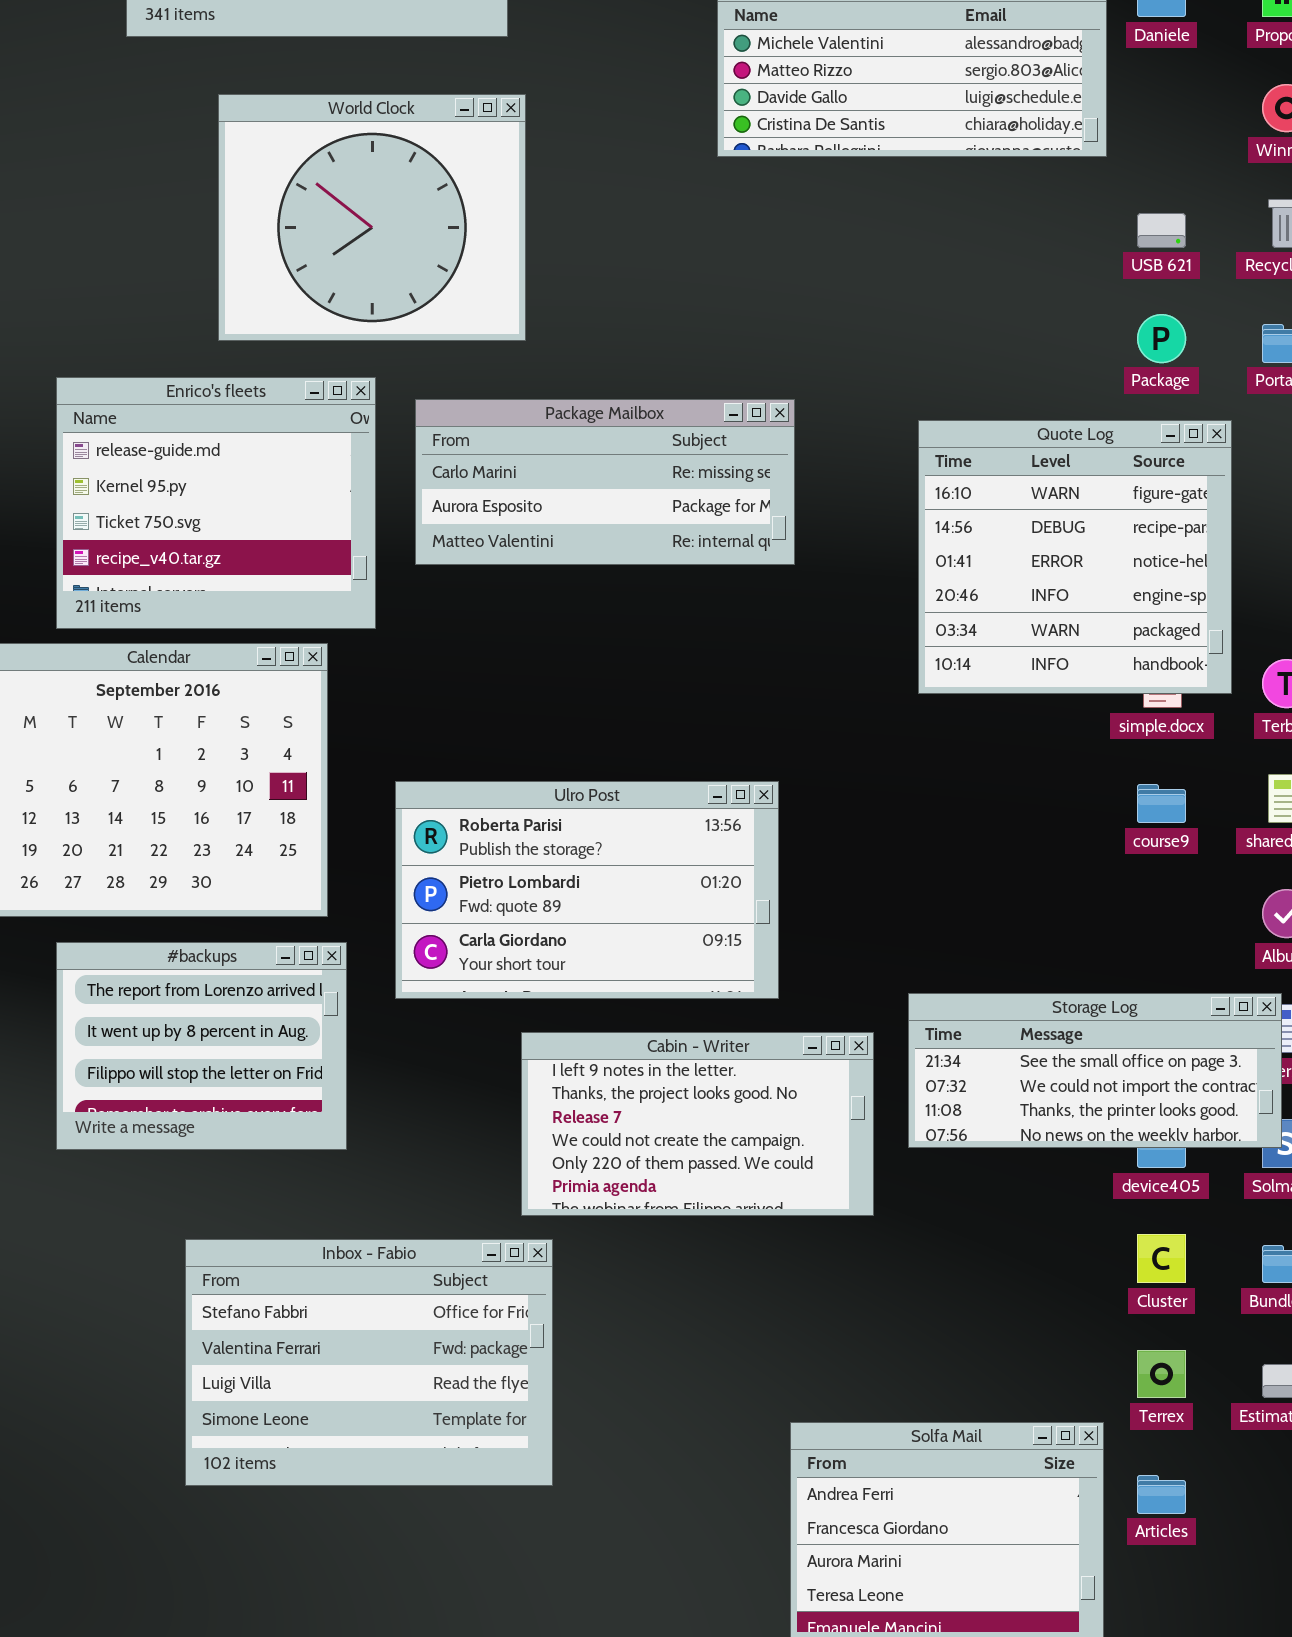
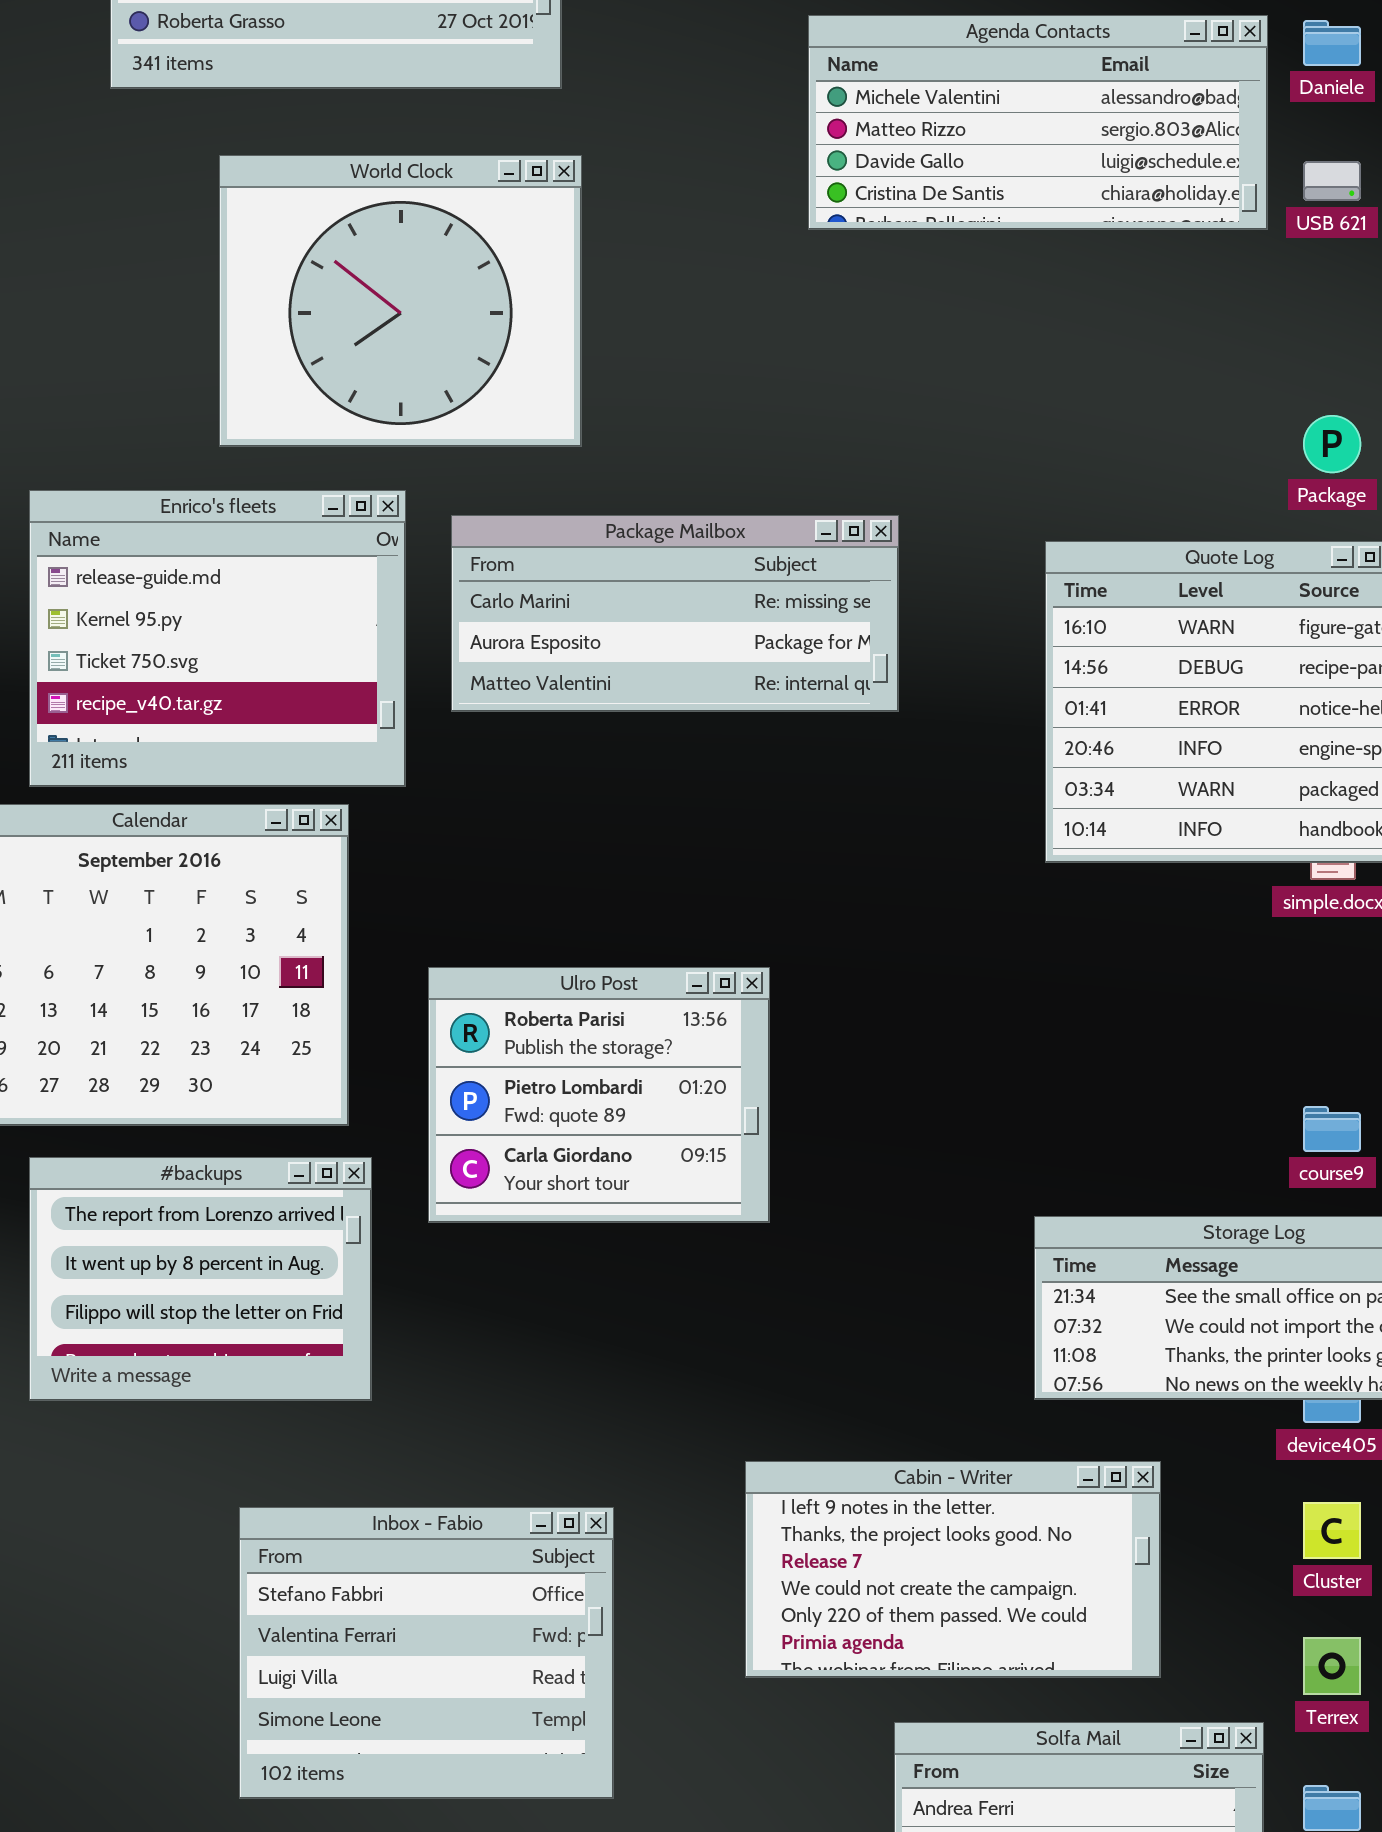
USB 621: [1137,213,1186,248] -> [1303,161,1361,201], moved
Ulro Post: [395,781,779,999] -> [428,967,770,1223], resized
course9: [1137,784,1186,823] -> [1303,1106,1361,1152], moved
Cabin - Writer: [521,1032,874,1216] -> [745,1461,1161,1678], moved
Inbox - Fabio: [185,1239,553,1486] -> [239,1507,614,1799], resized

